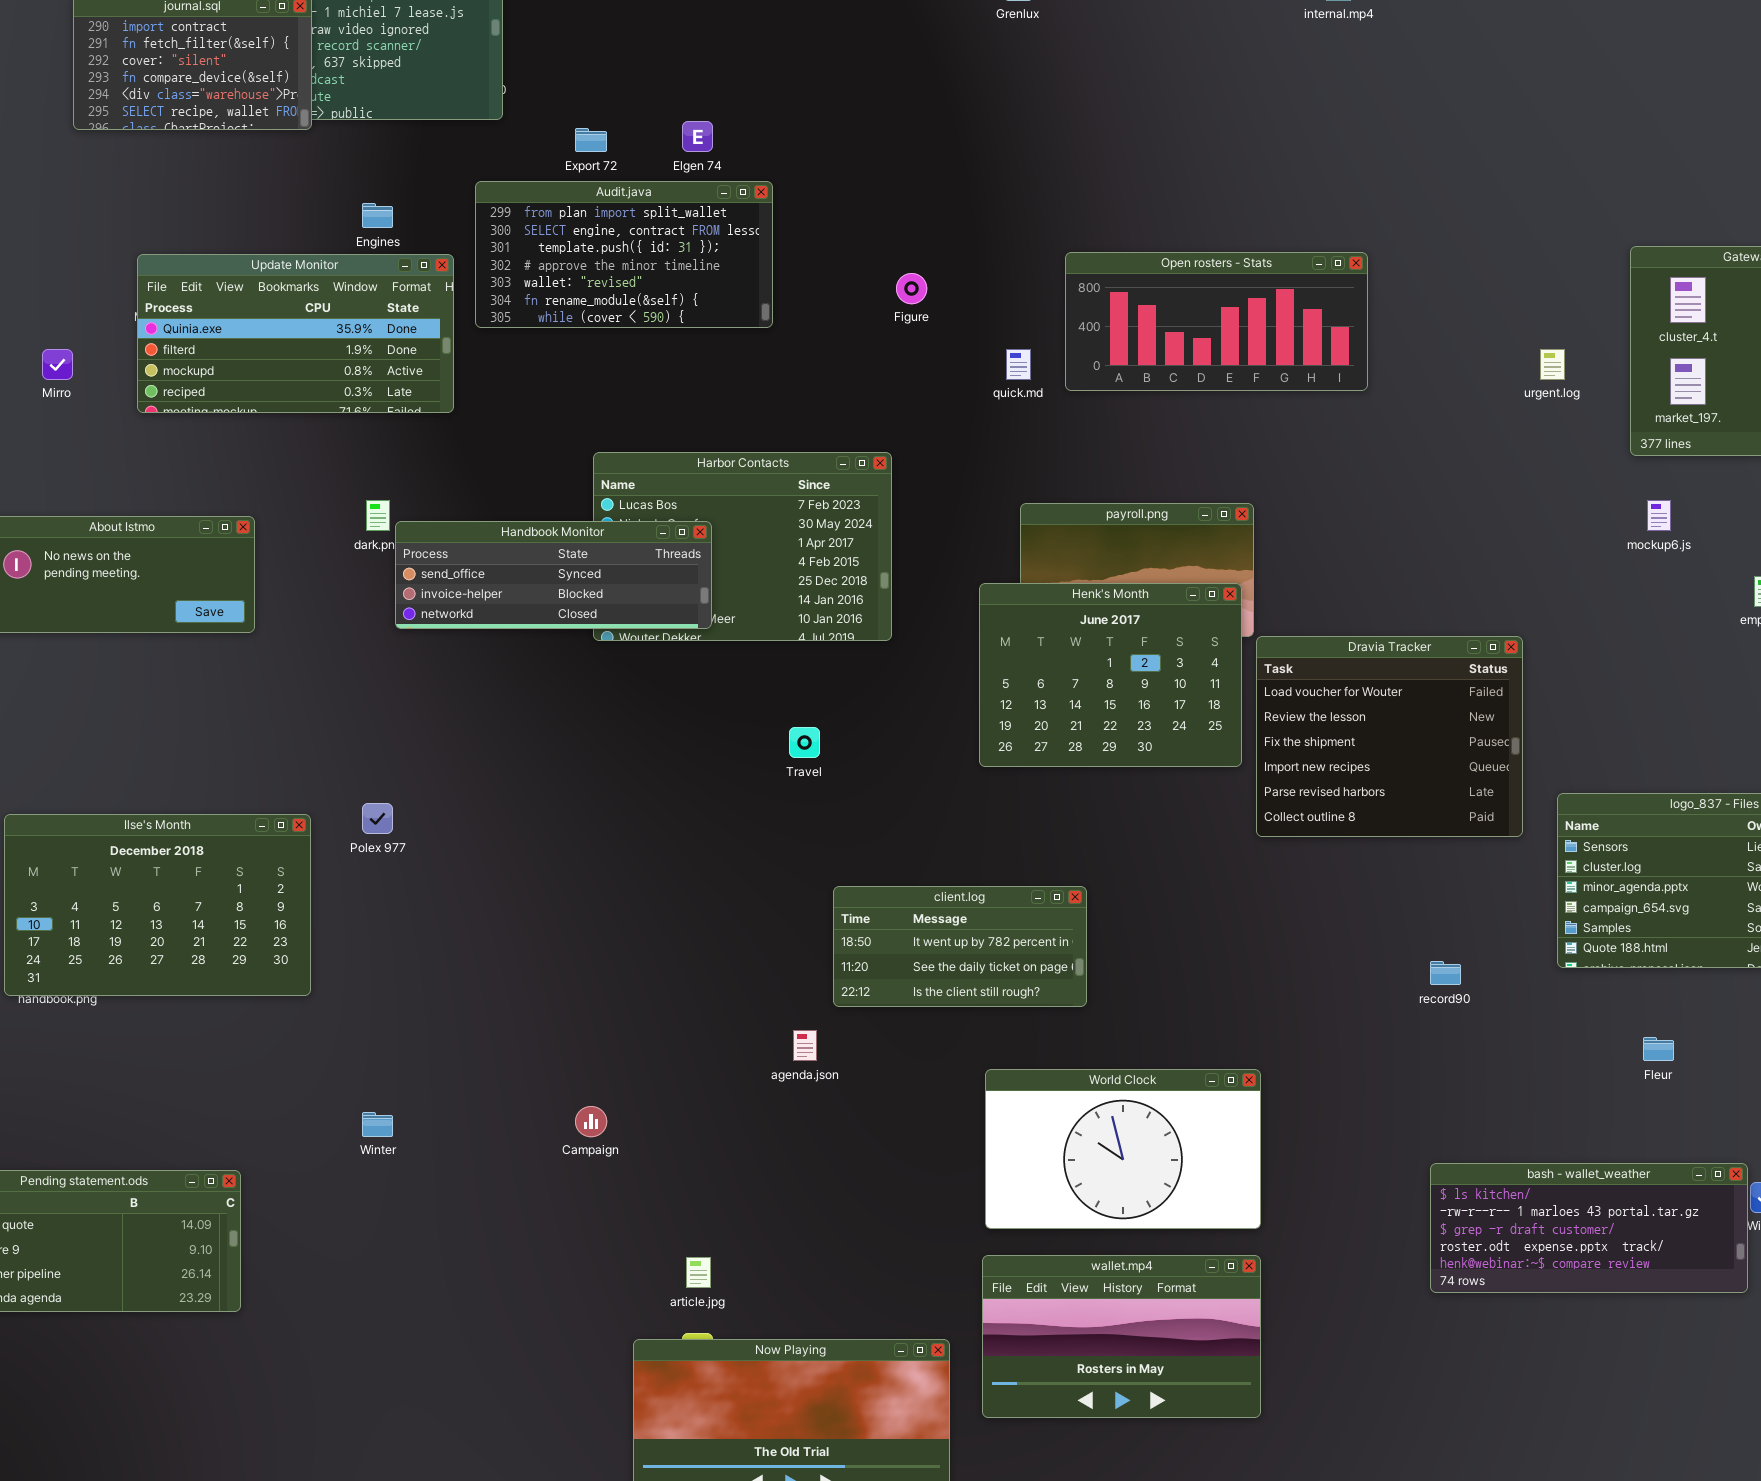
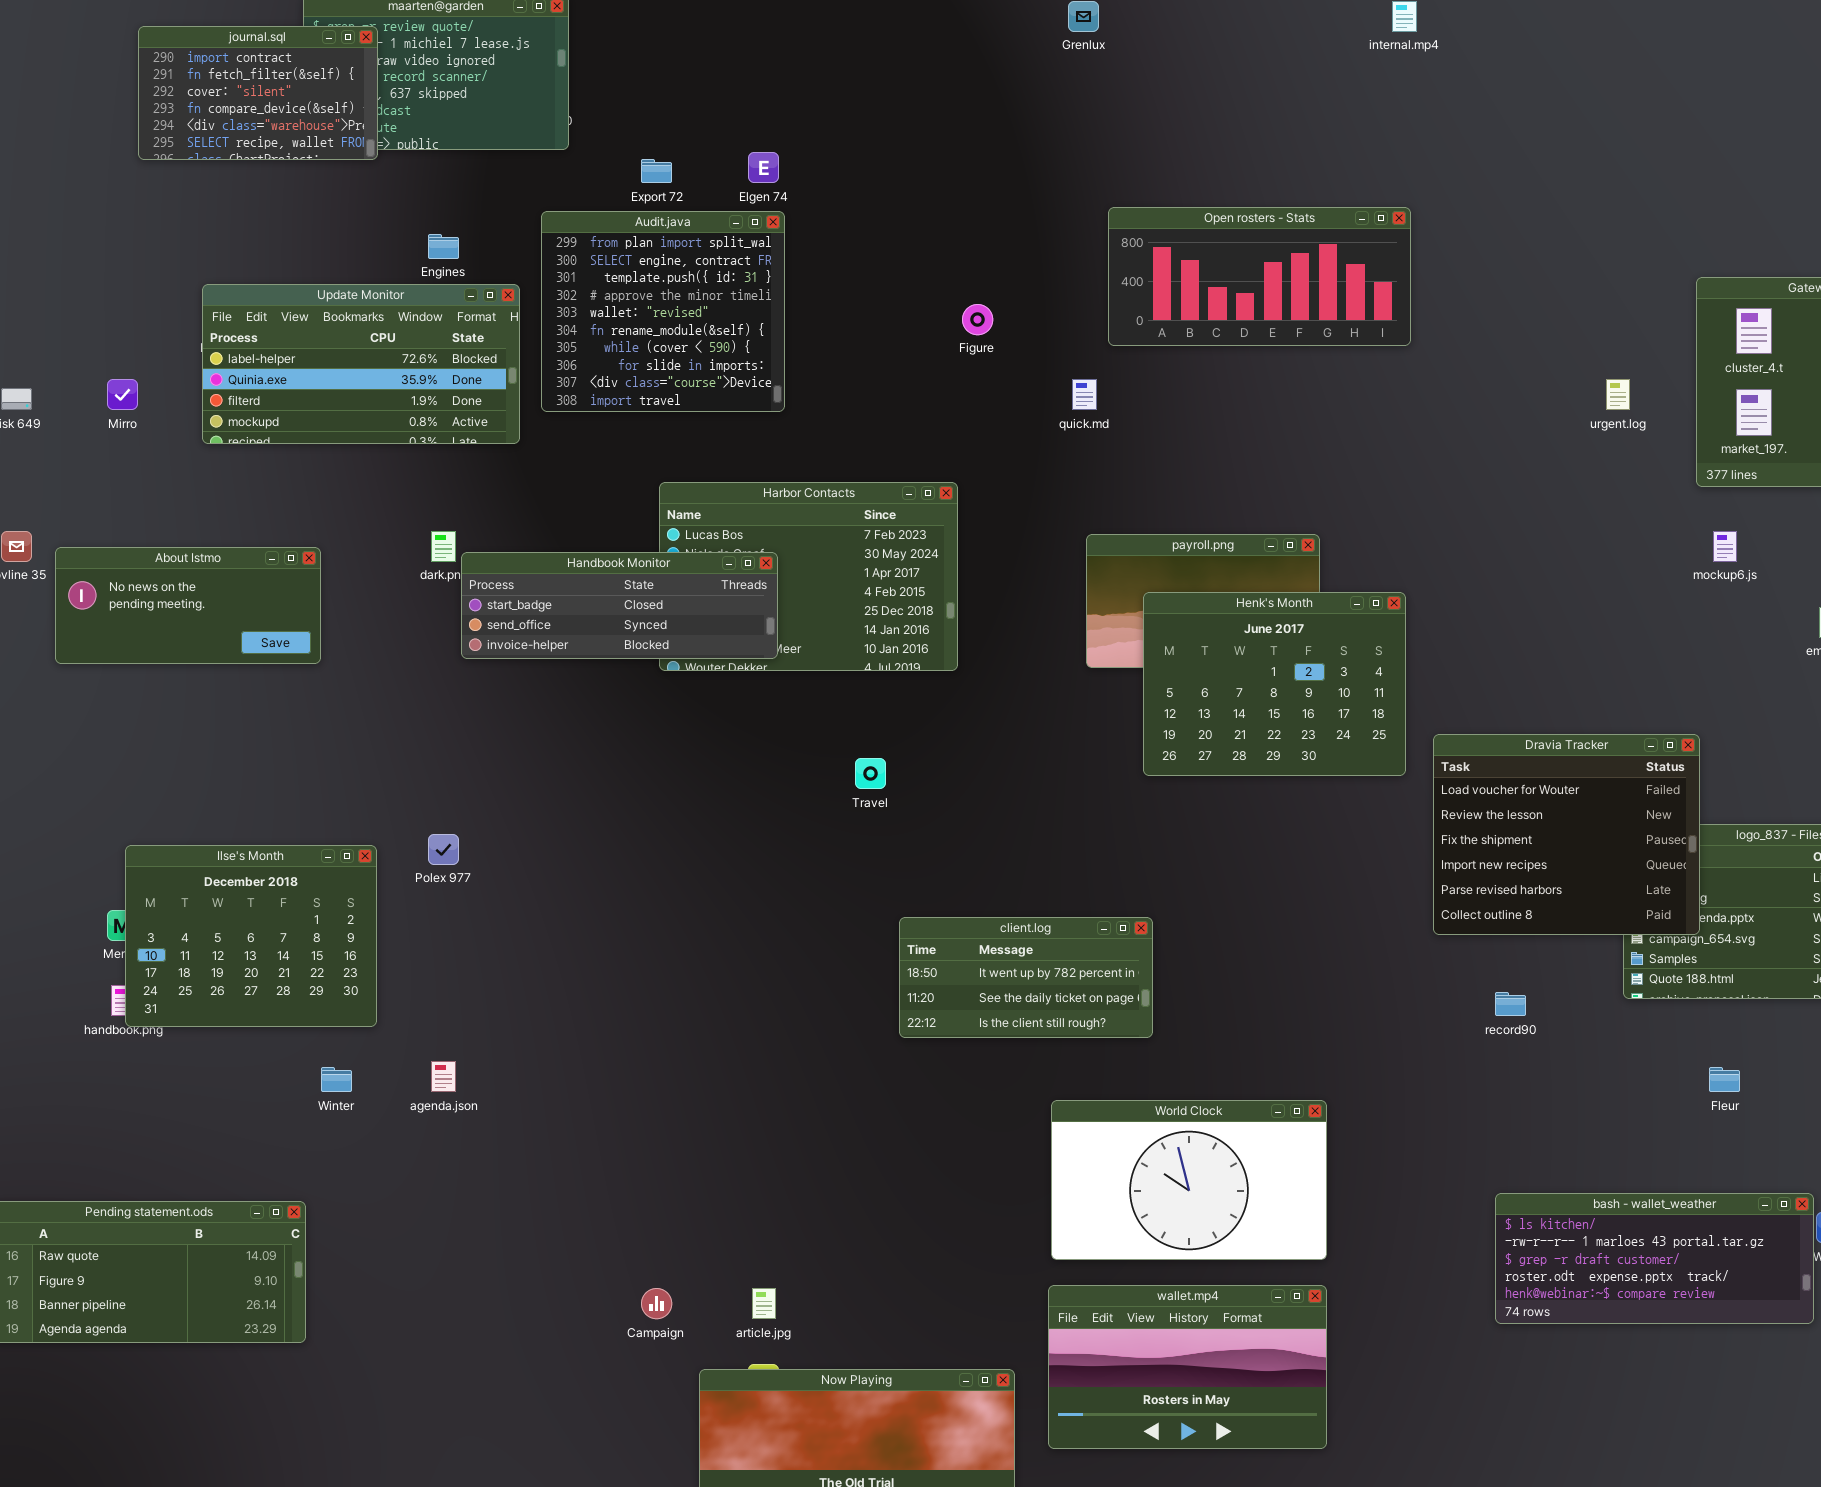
Audit.java: [475,181,773,328] -> [541,211,785,412], resized
Open rosters - Stats: [1065,252,1368,391] -> [1108,207,1411,346], moved
Update Monitor: [137,254,454,413] -> [202,284,520,444], scrolled up 1 row
Handbook Monitor: [395,521,712,629] -> [461,552,778,659], scrolled up 1 row
Henk's Month: [979,583,1242,767] -> [1143,592,1406,776], moved
Dravia Tracker: [1256,636,1523,837] -> [1433,734,1700,935], moved
Ilse's Month: [4,814,311,996] -> [125,845,377,1027], resized
agenda.json: [793,1030,817,1061] -> [431,1061,456,1092], moved
Campaign: [575,1106,607,1137] -> [641,1288,672,1319], moved
Winter: [362,1112,393,1137] -> [321,1067,352,1092], moved

